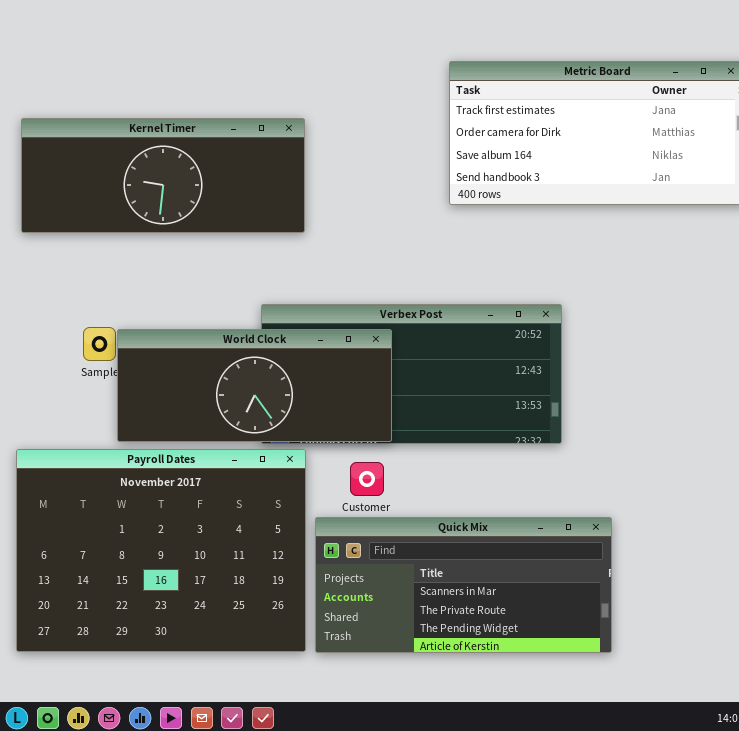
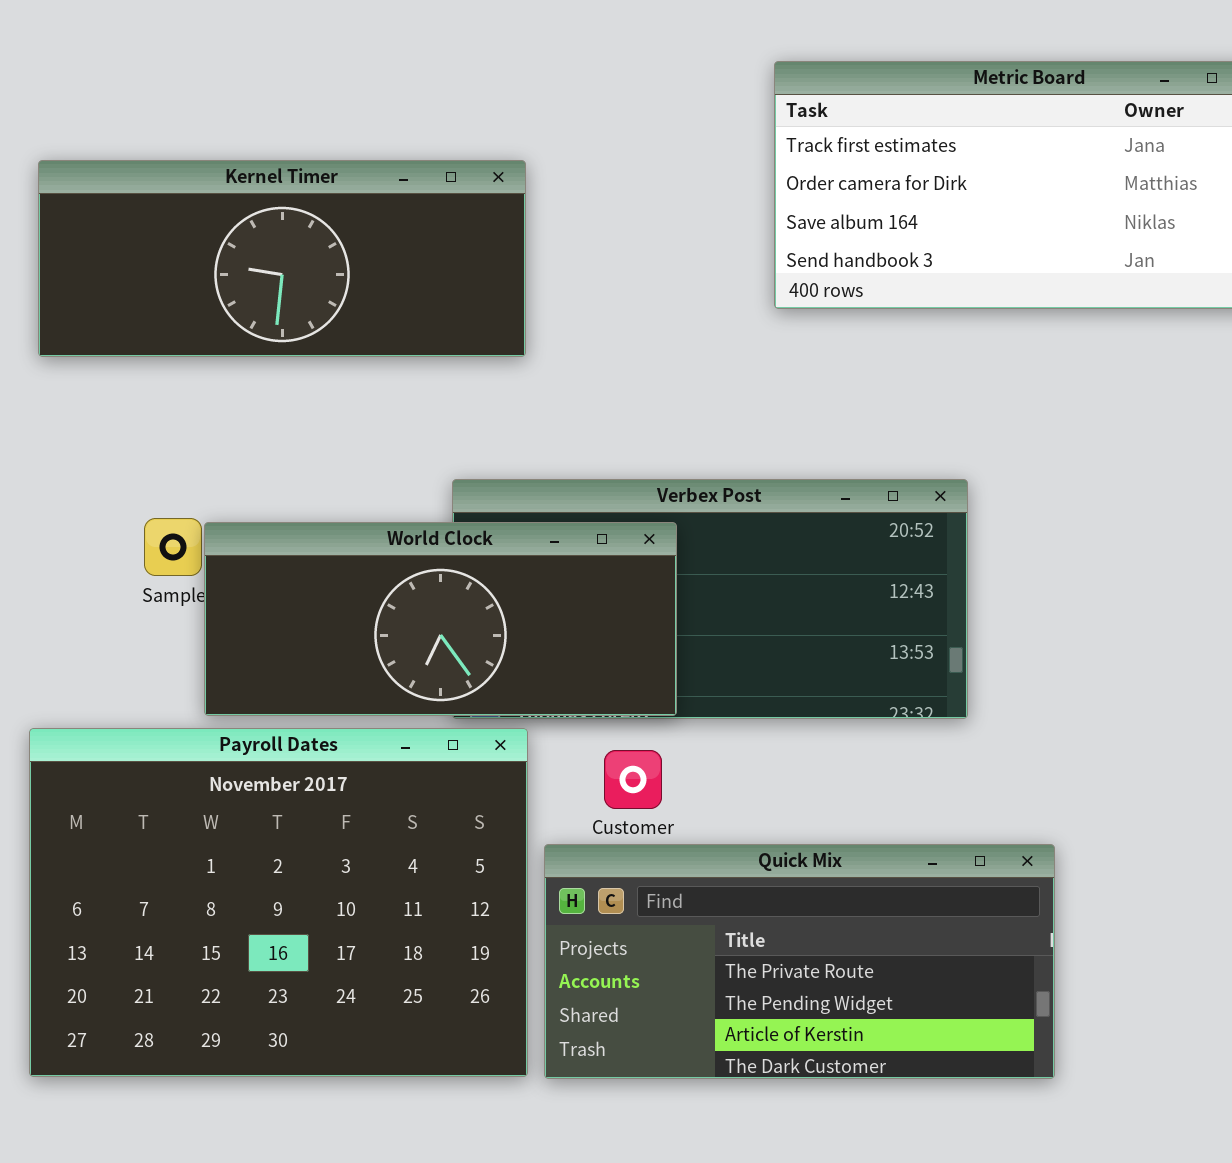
Quick Mix: [315,517,612,653] -> [544,844,1055,1079], scrolled down 1 row

